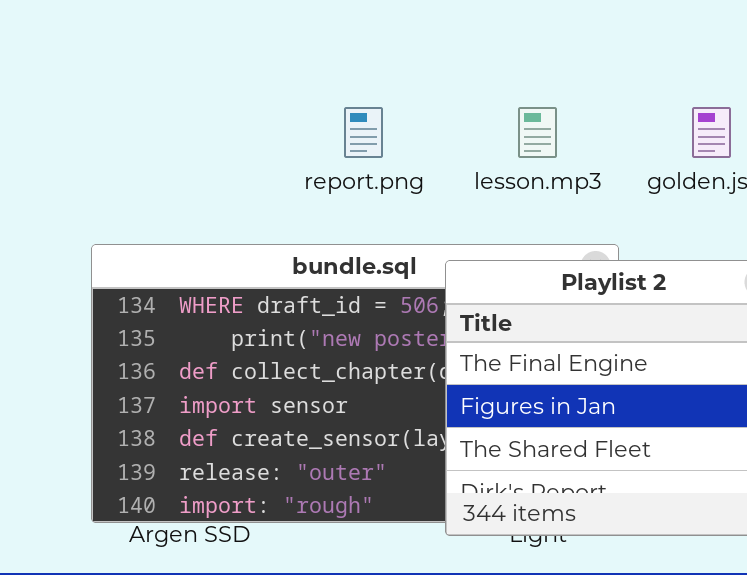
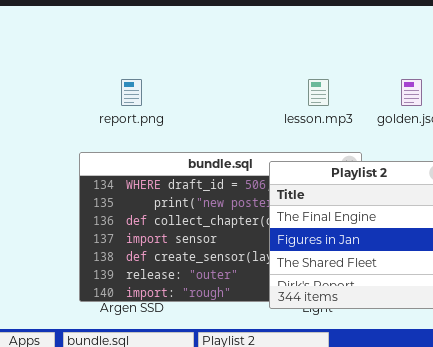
report.png: [344,107,383,158] -> [121,79,142,106], moved

